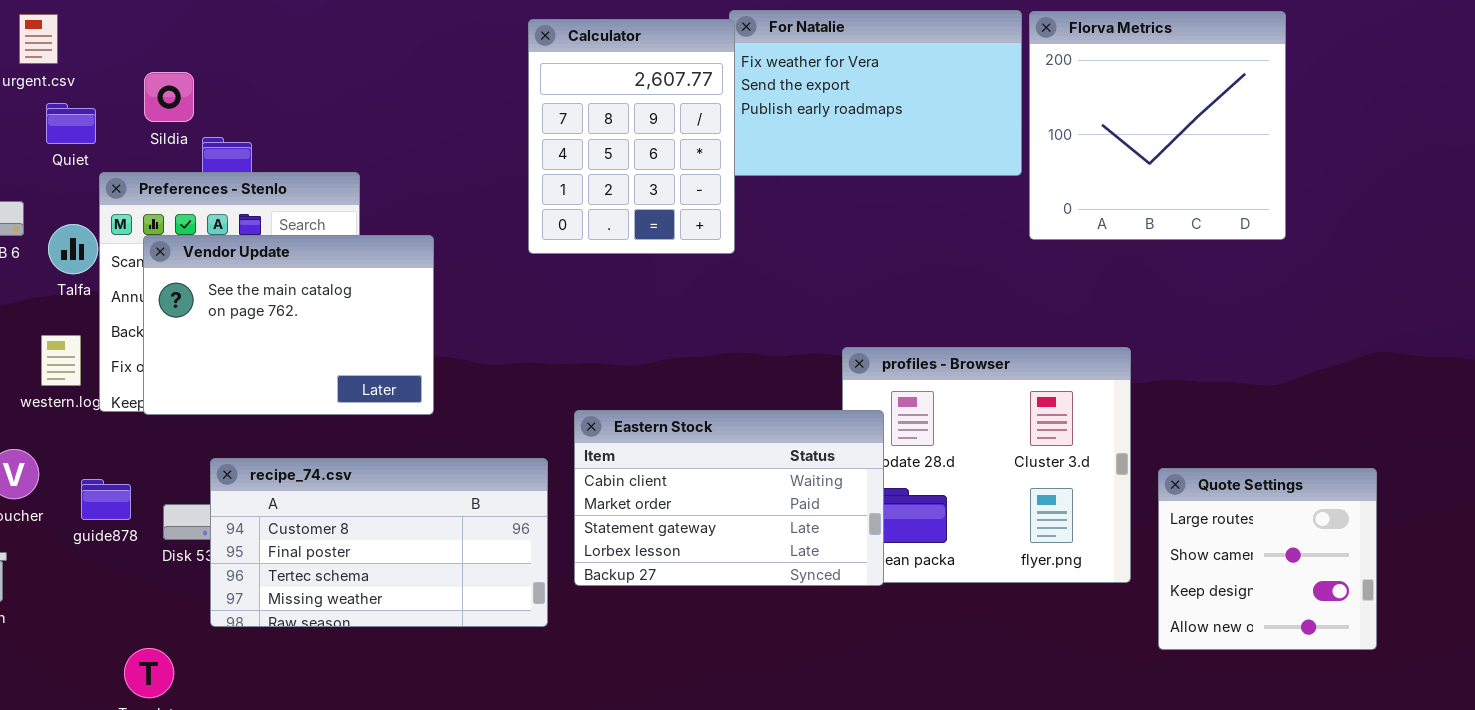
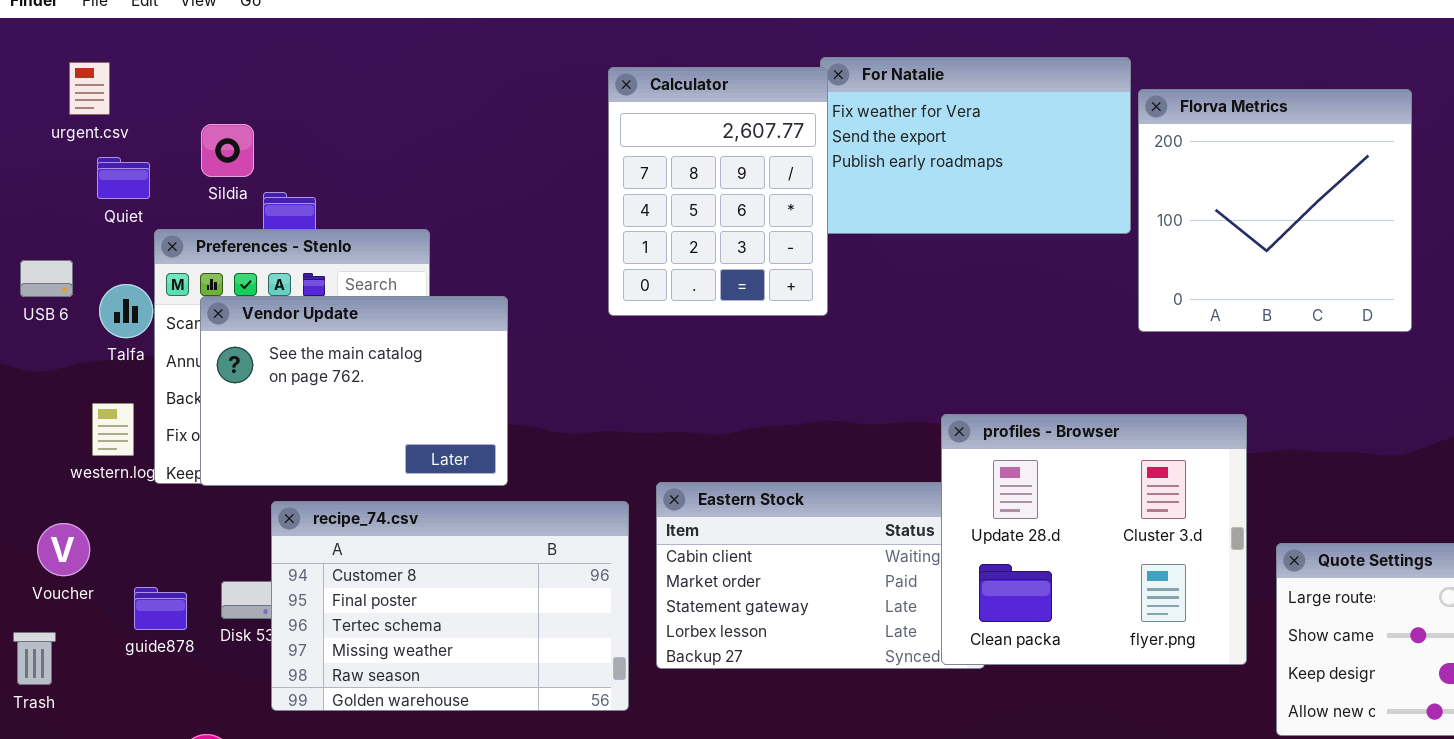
Florva Metrics: [1029,11,1286,240] -> [1138,89,1412,332], moved
profiles - Browser: [842,347,1131,583] -> [941,414,1247,665], raised
recipe_74.csv: [210,458,548,627] -> [271,501,629,711], resized
guide878: [81,479,131,520] -> [134,587,187,630], moved

